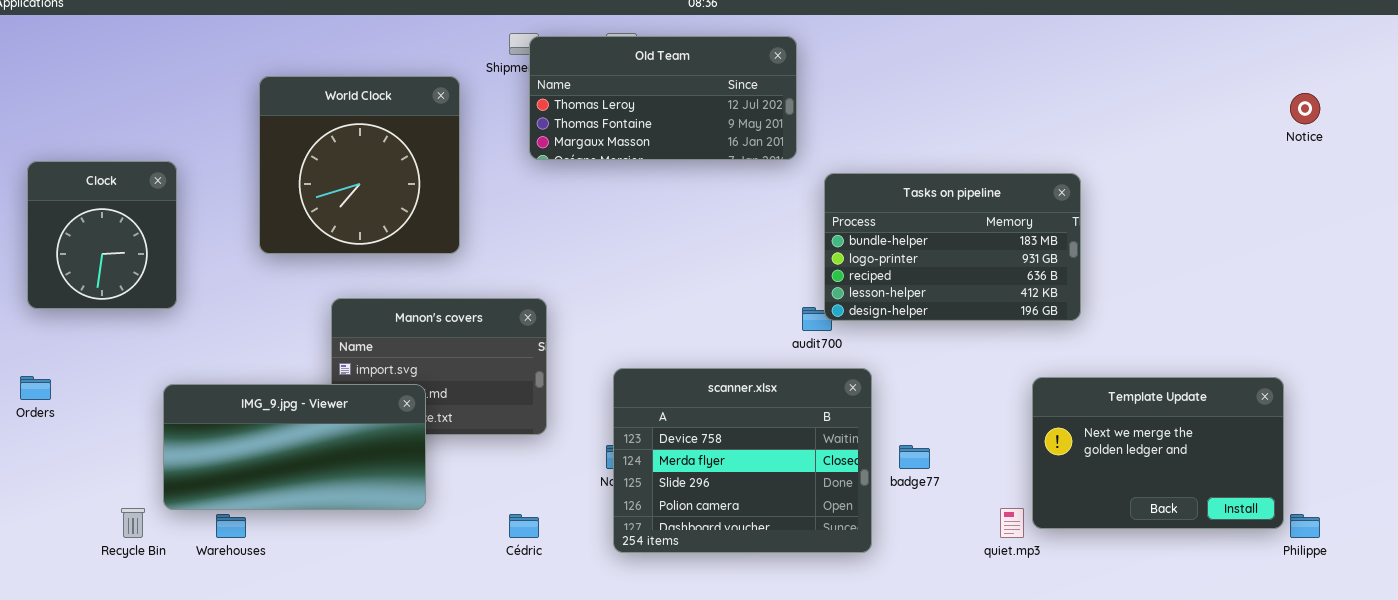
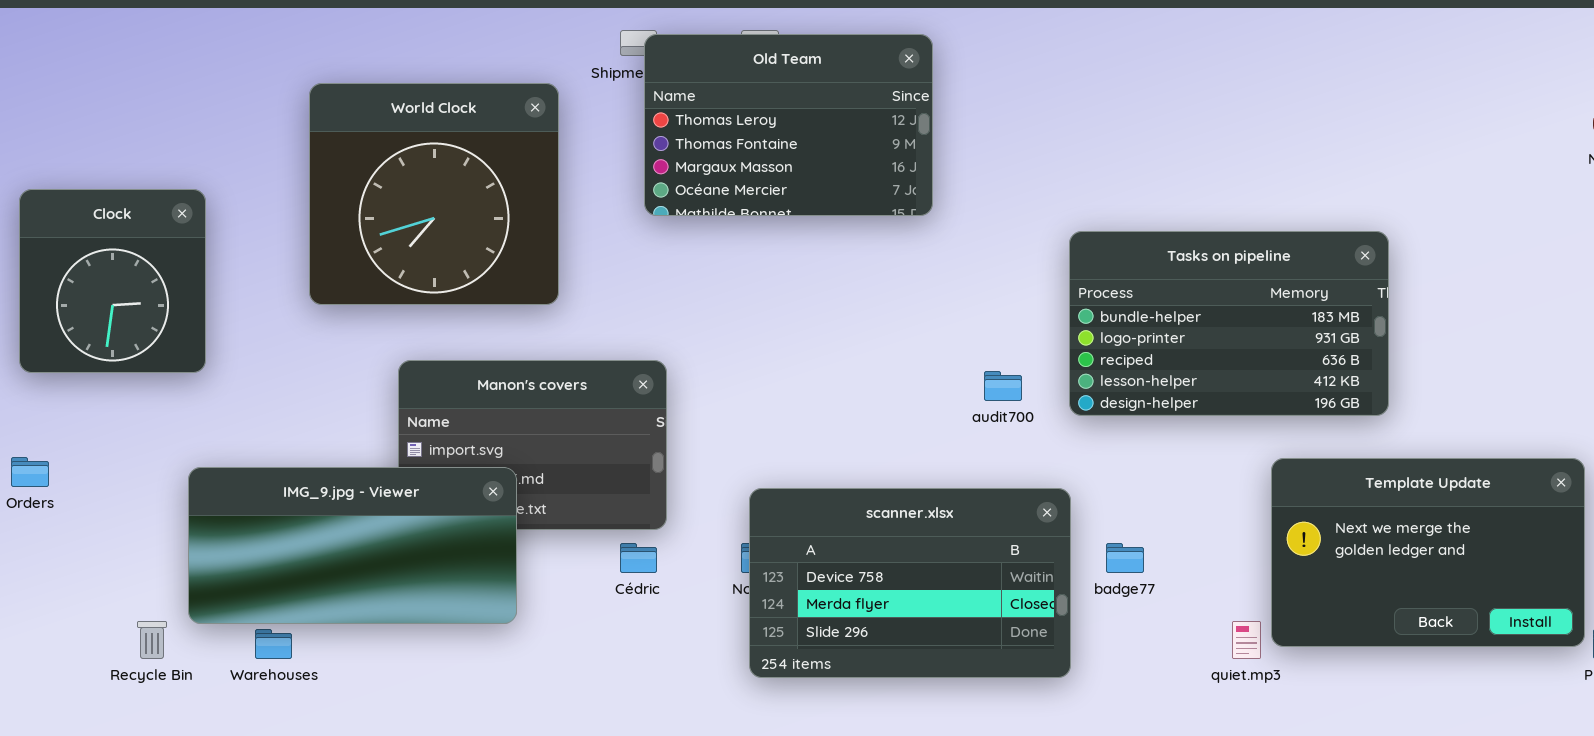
Old Team: [529,36,797,160] -> [644,34,933,216], resized
Tasks on pipeline: [824,173,1081,321] -> [1069,231,1389,416], moved
scanner.xlsx: [613,368,872,553] -> [749,488,1071,678], resized
Cédric: [509,514,539,538] -> [620,543,657,573], moved

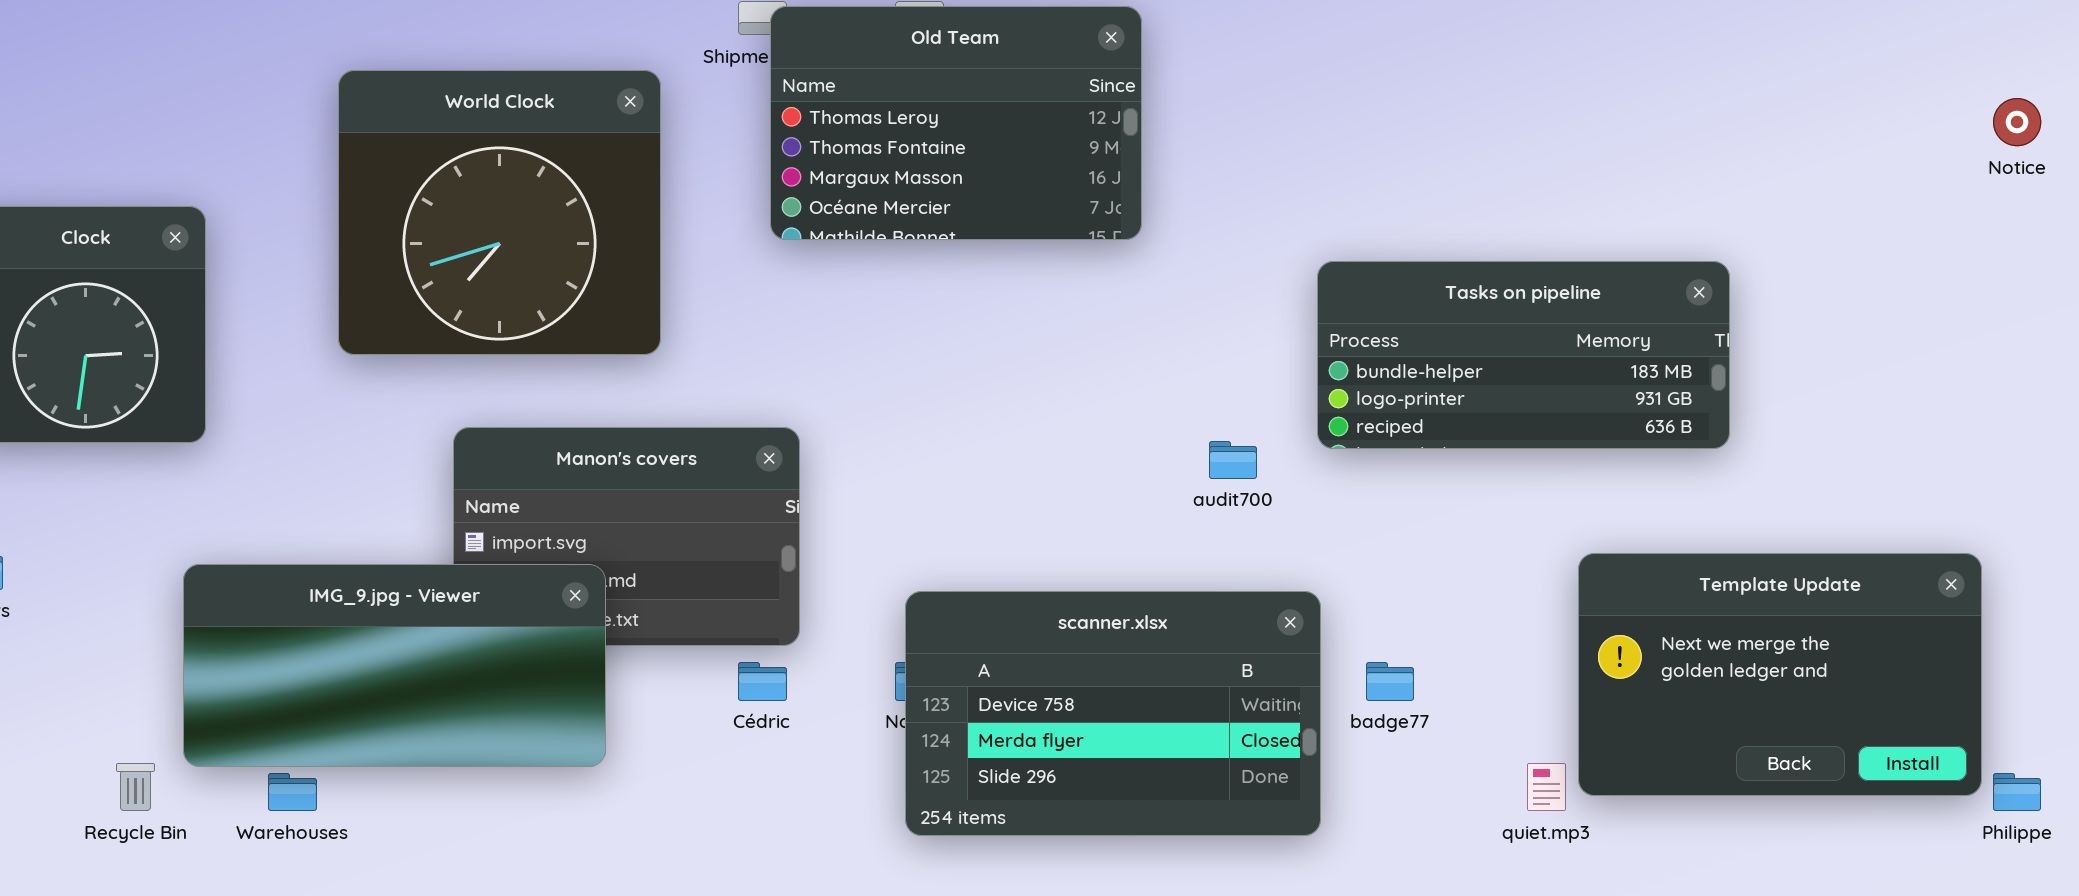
Tasks on pipeline: [1069,231,1389,416] -> [1317,261,1730,449], resized

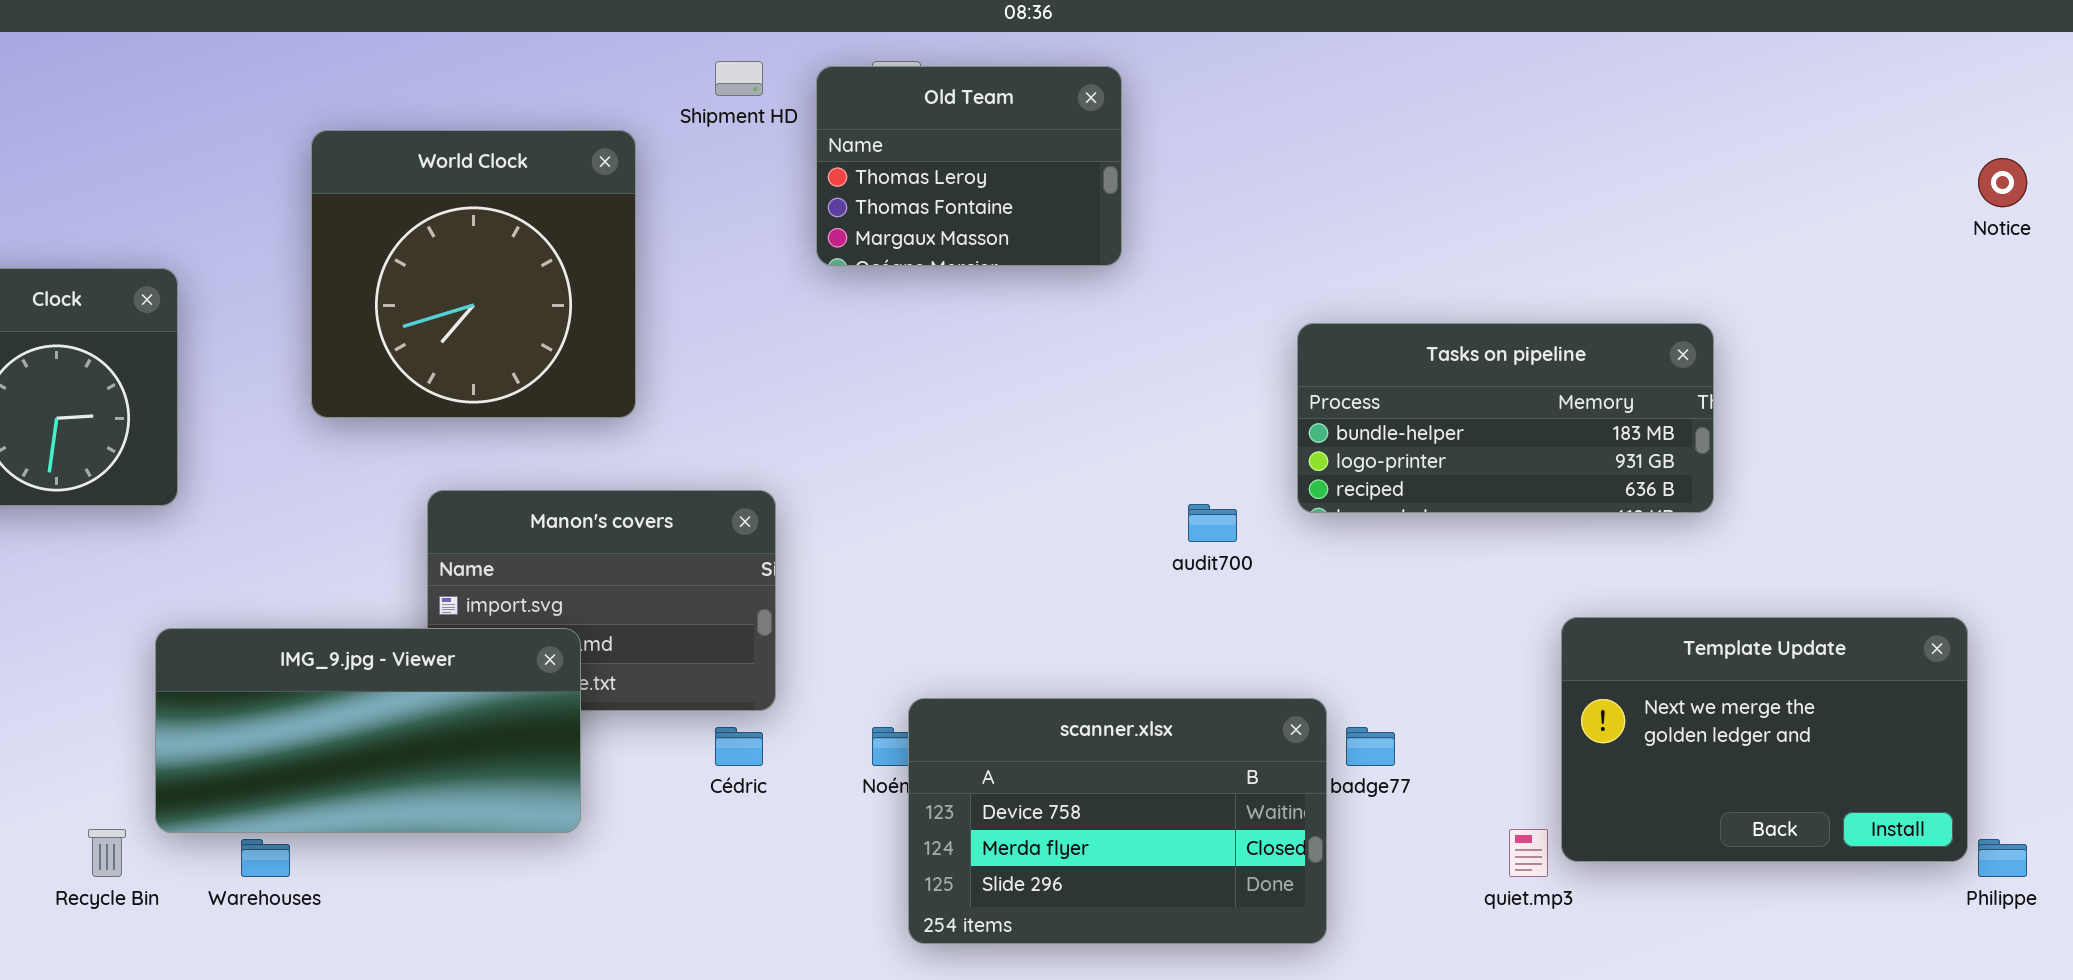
Old Team: [770,6,1142,240] -> [816,66,1122,266], resized
scanner.xlsx: [905,591,1321,836] -> [908,698,1327,944], moved

